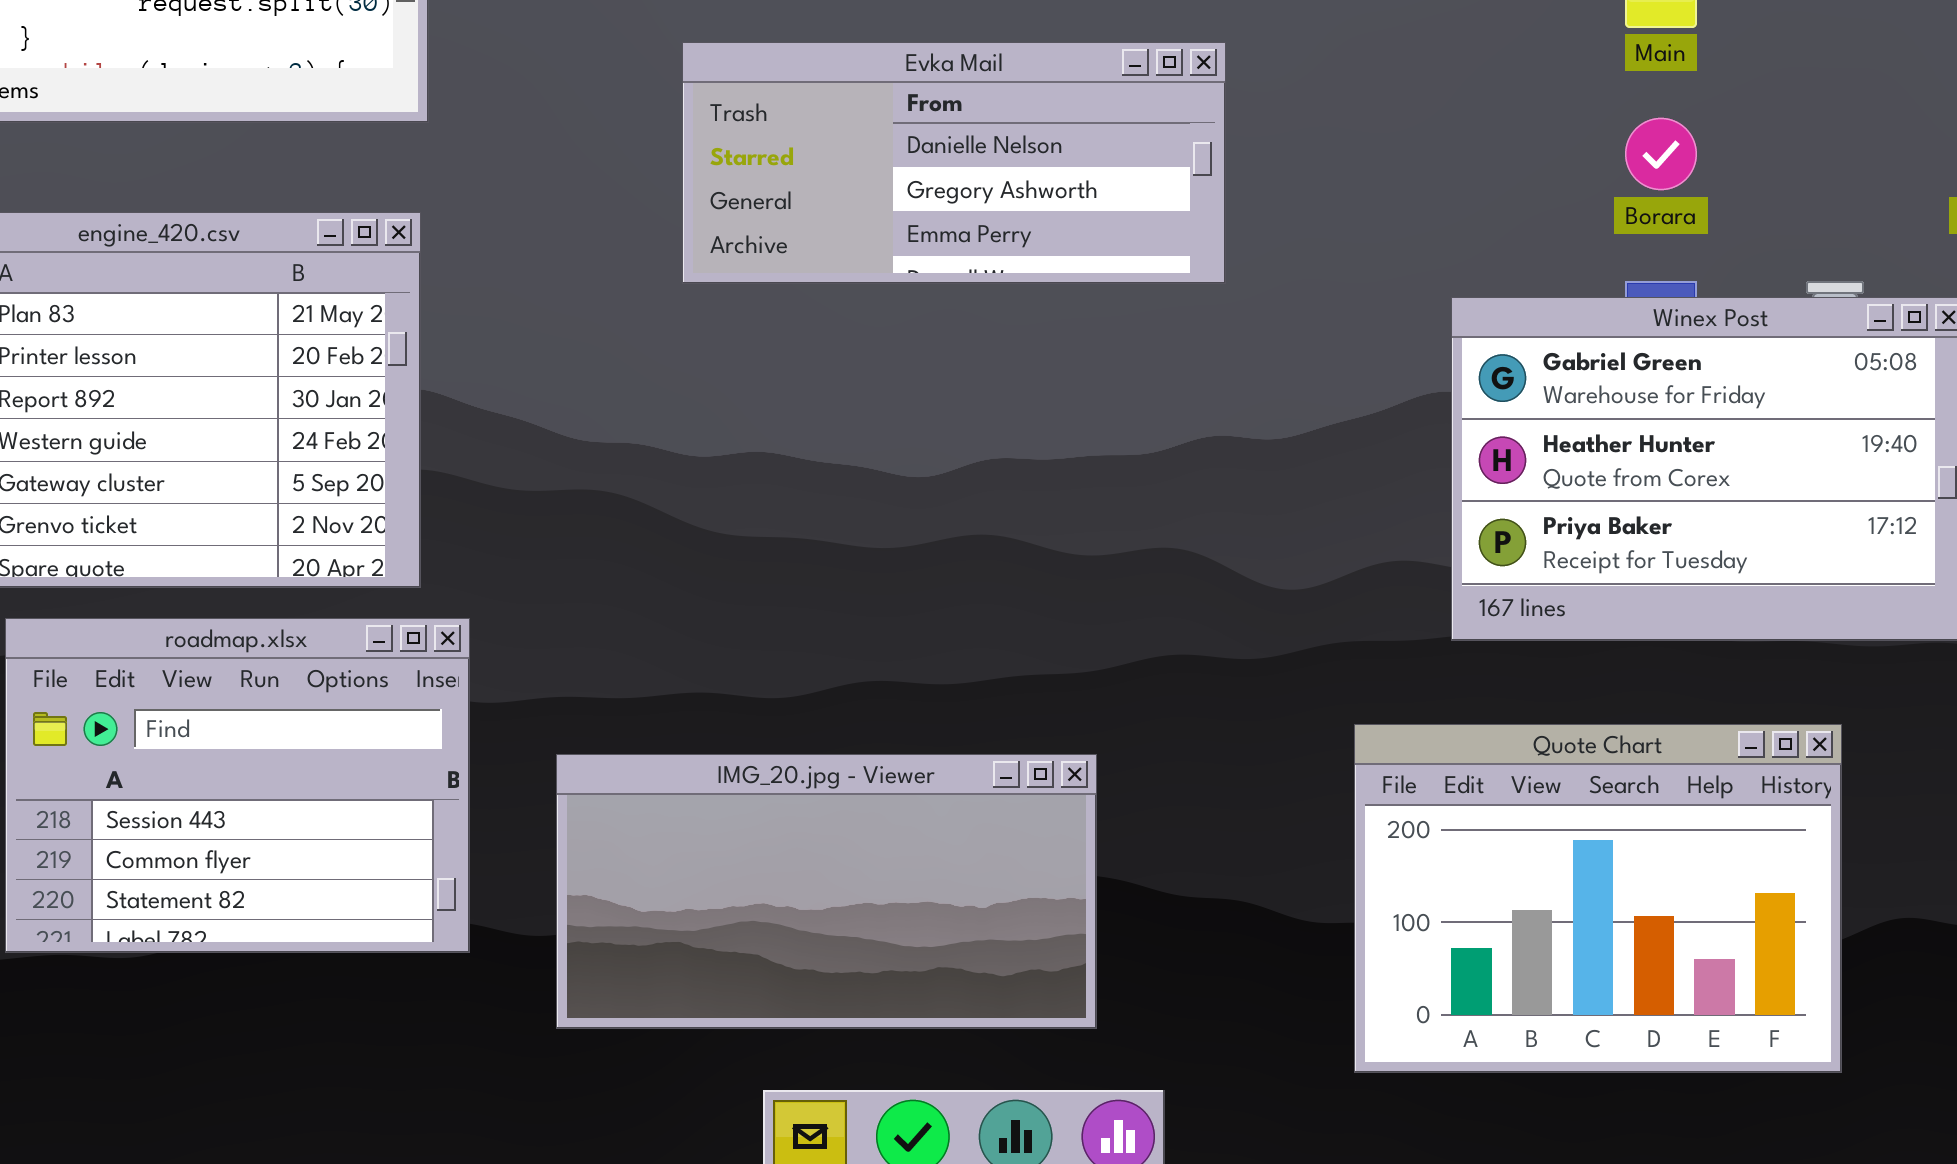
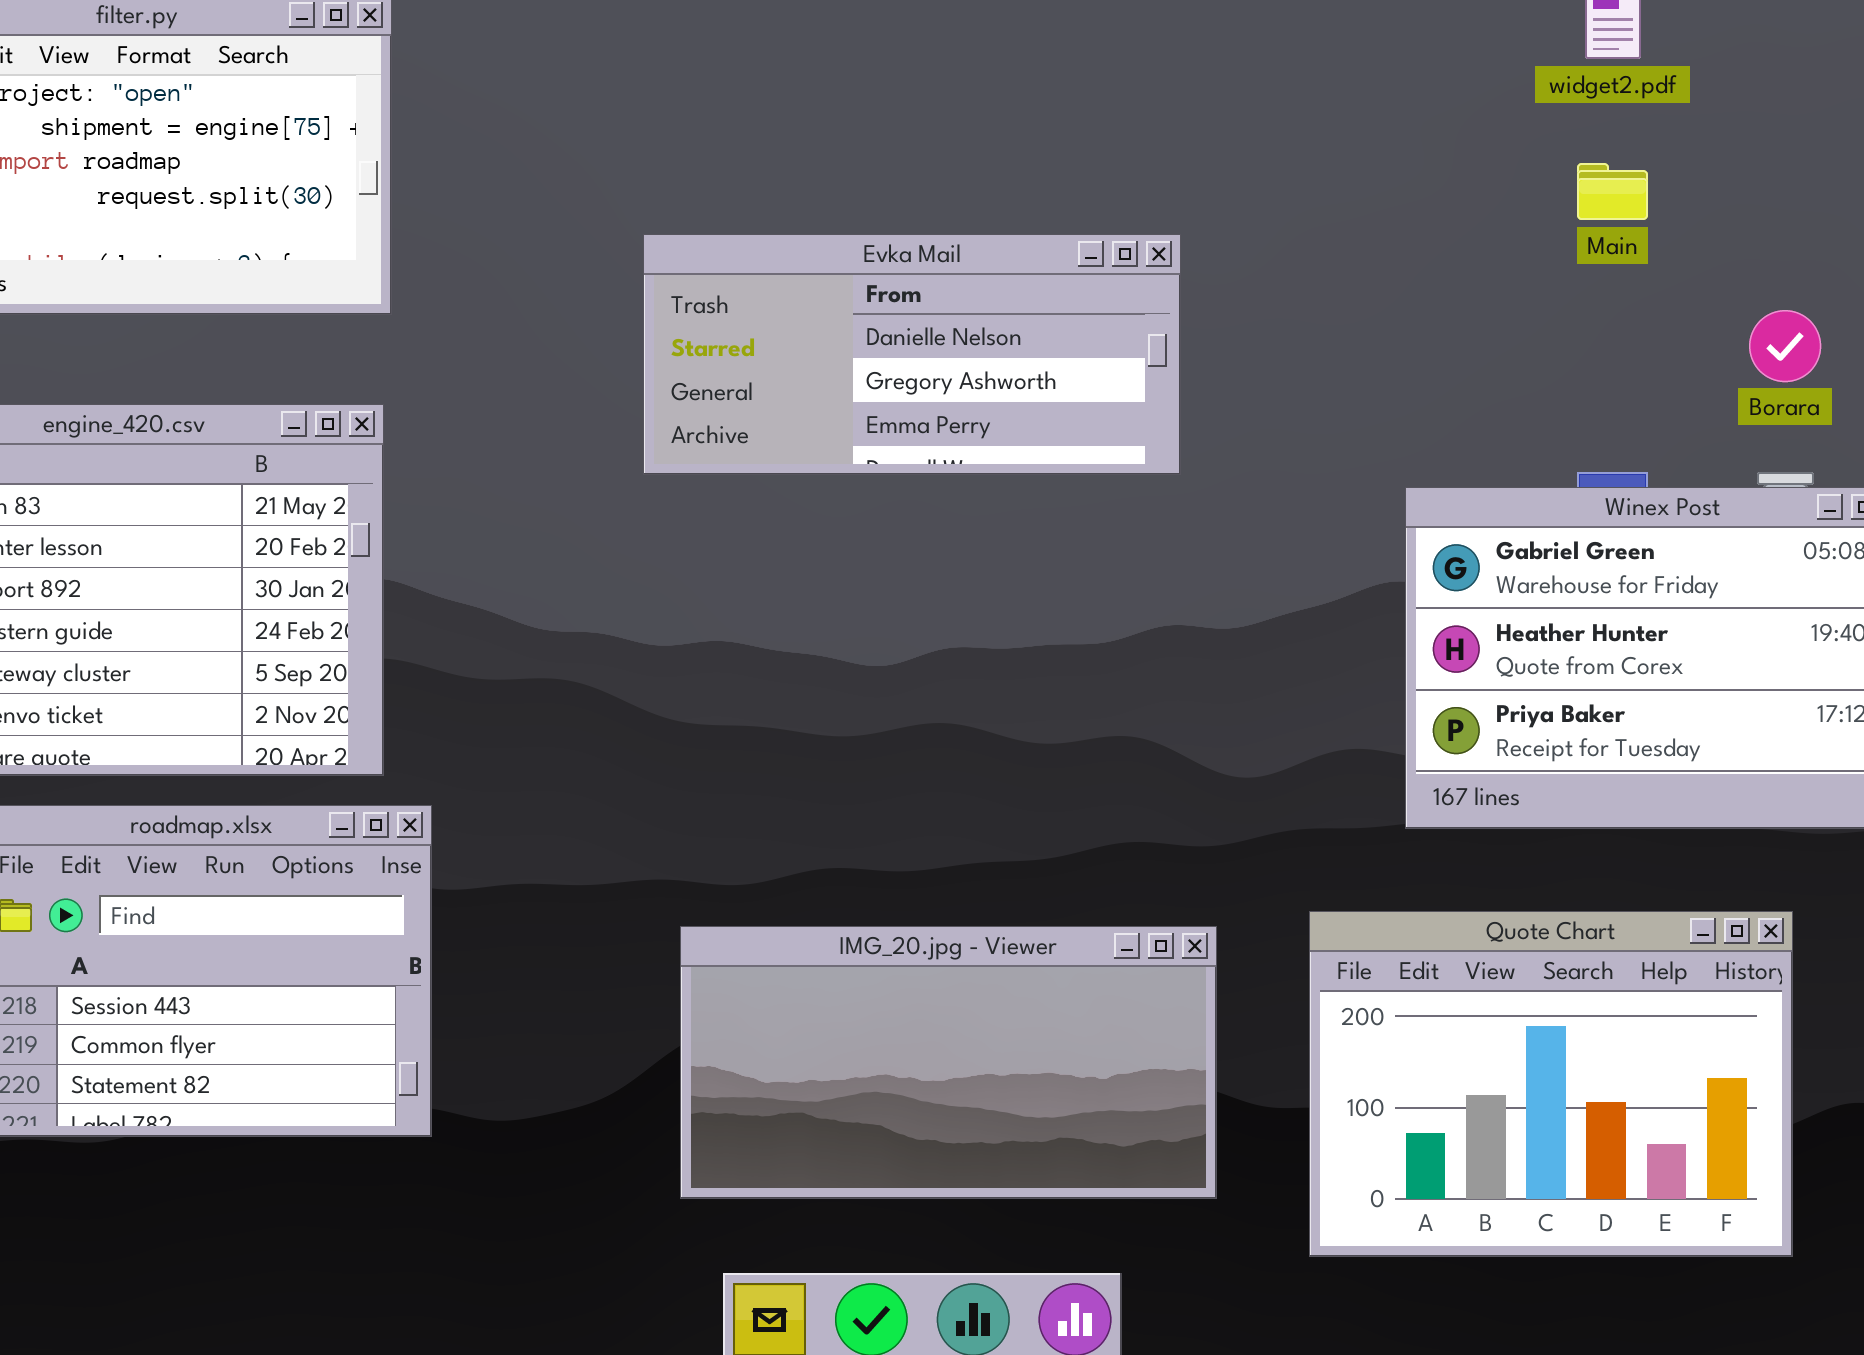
Borara: [1625,118,1697,190] -> [1749,310,1821,382], moved
IMG_20.jpg - Viewer: [556,754,1097,1029] -> [680,926,1217,1199], moved

